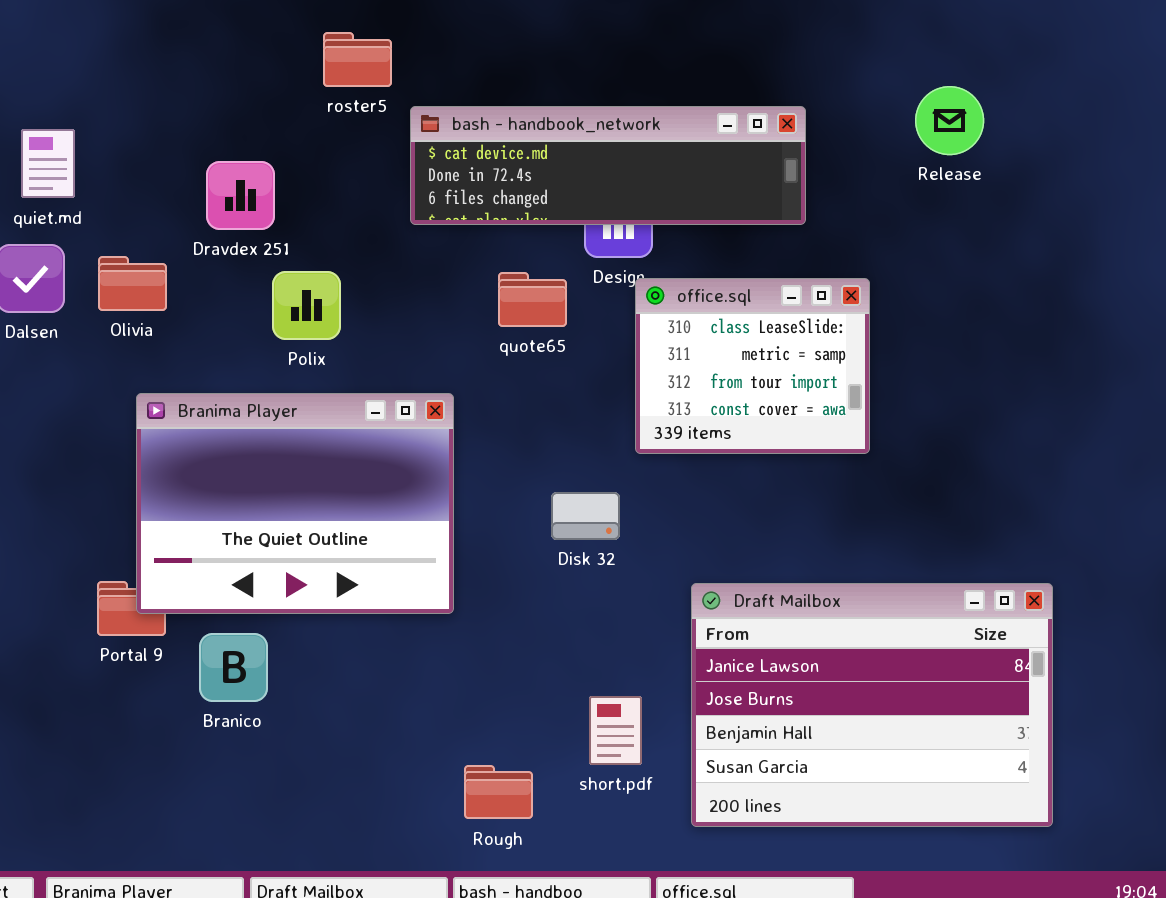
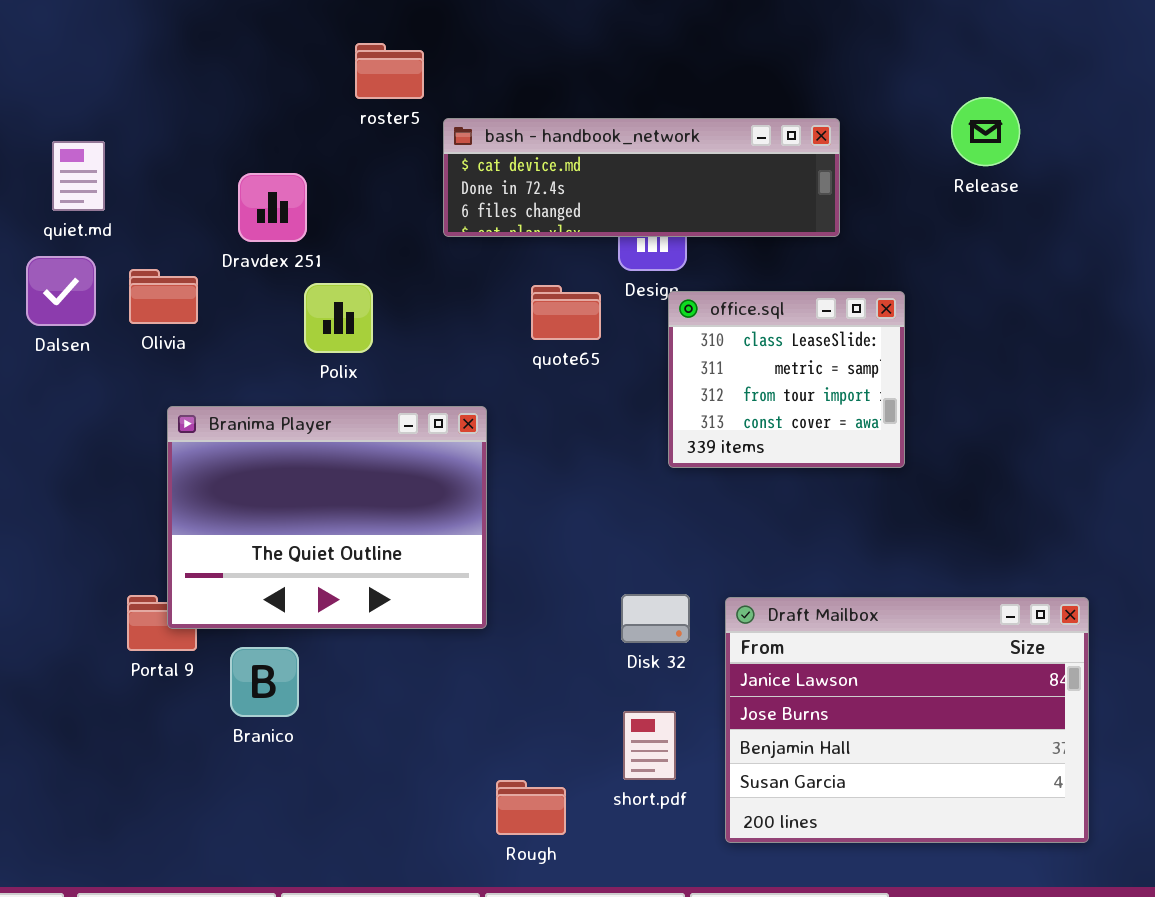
Disk 32: [551,492,620,540] -> [621,594,690,643], moved

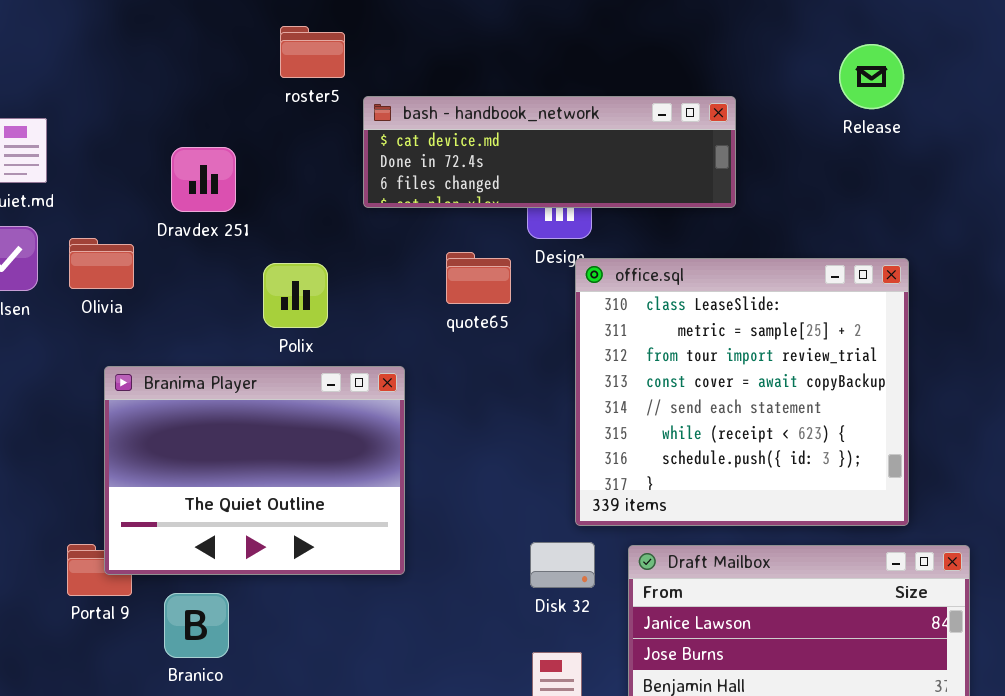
Release: [951,97,1020,166] -> [839,44,904,109], moved
Polix: [304,283,373,353] -> [263,263,328,328], moved
office.sql: [668,291,905,468] -> [575,258,909,526], resized

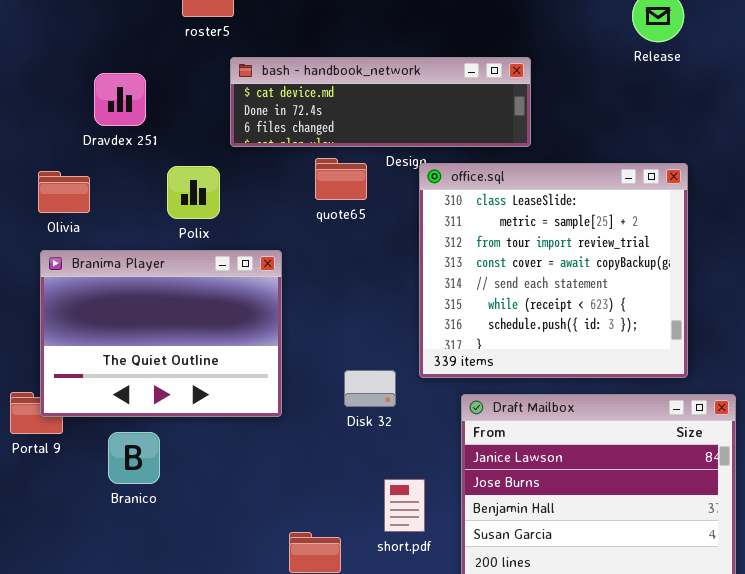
bash - handbook_network: [363,96,736,208] -> [230,57,531,147], moved
Olivia: [69,238,134,289] -> [38,171,90,213], moved
Disk 32: [530,542,595,588] -> [344,370,396,407], moved
Branico: [164,593,229,658] -> [108,432,160,484], moved

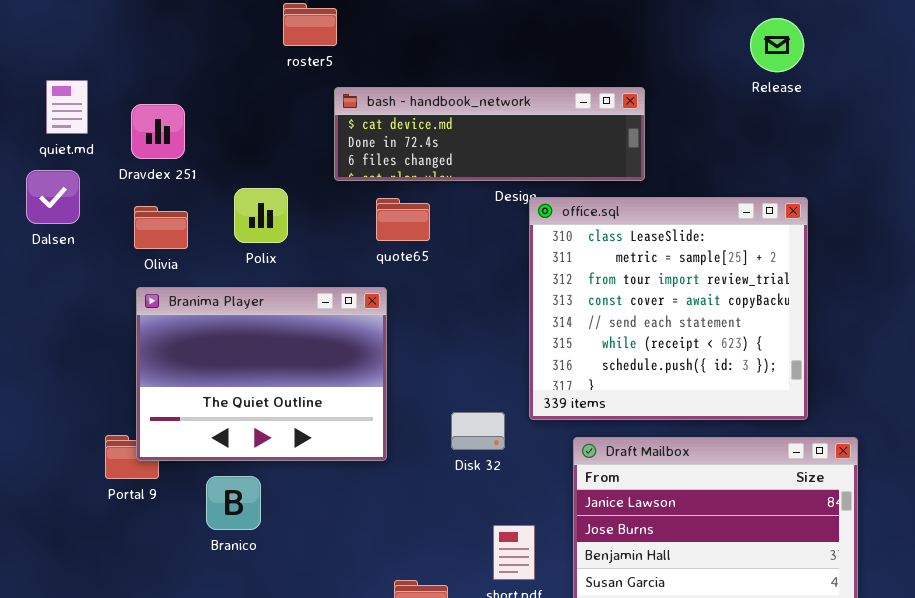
Dravdex 251: [94,73,146,126] -> [131,104,185,159], moved
quote65: [315,158,367,200] -> [376,198,430,241], moved
Polix: [167,166,220,219] -> [234,188,288,243], moved

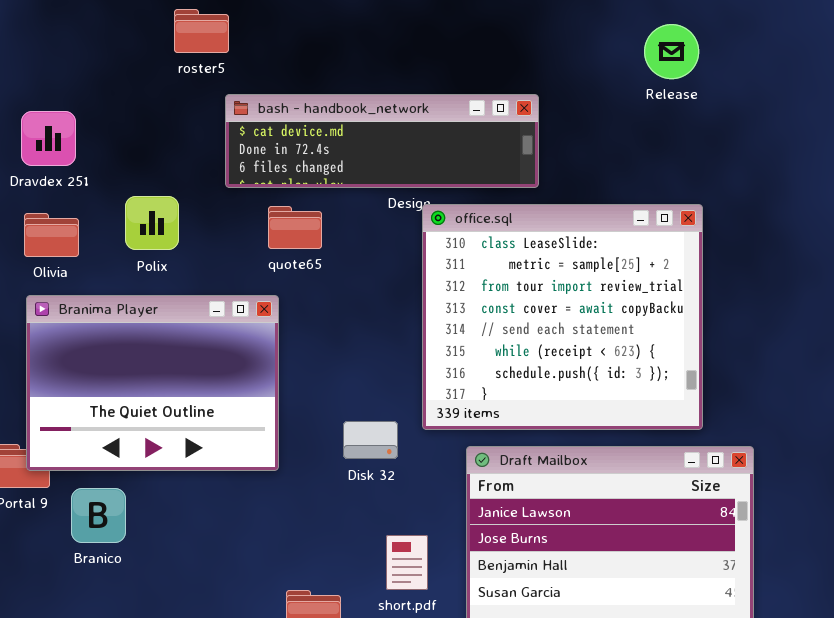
Branico: [206,476,261,530] -> [71,488,126,543], moved

